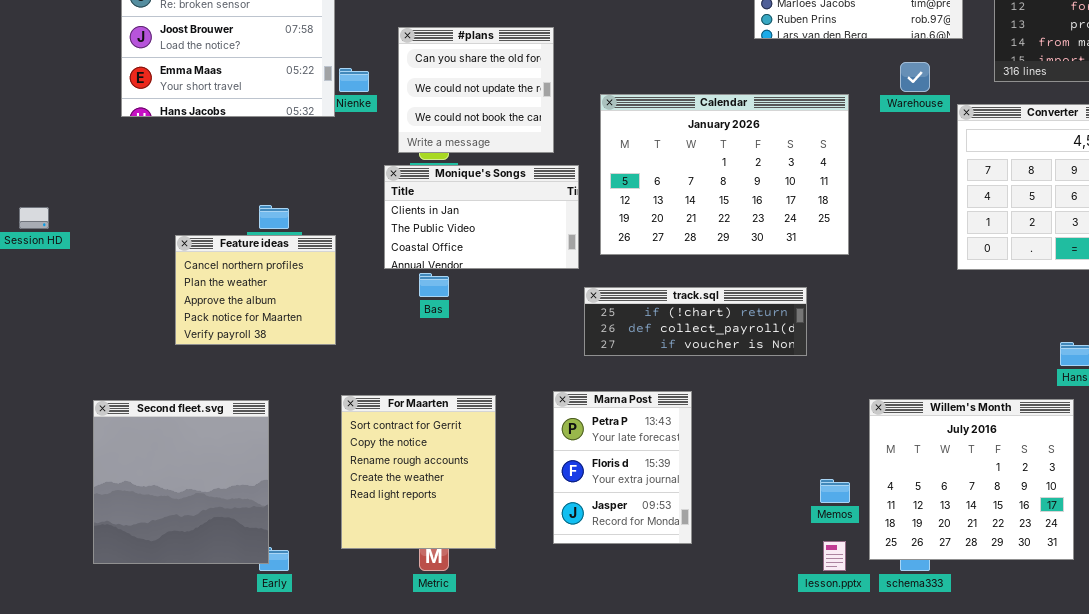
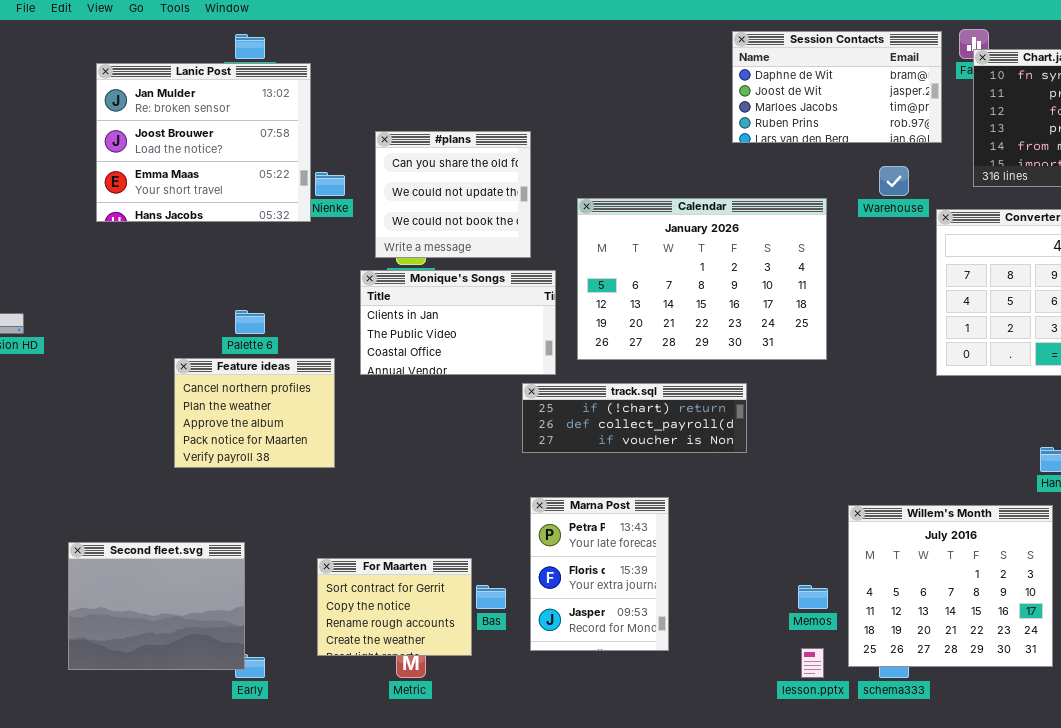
Feature ideas: [175,235,336,345] -> [174,358,335,468], moved
Bas: [419,273,449,297] -> [476,585,506,609], moved
track.sql: [584,287,807,356] -> [522,383,747,453], moved
For Maarten: [341,395,496,549] -> [317,558,472,656], resized
Second fleet.svg: [93,400,269,564] -> [68,542,245,670], resized

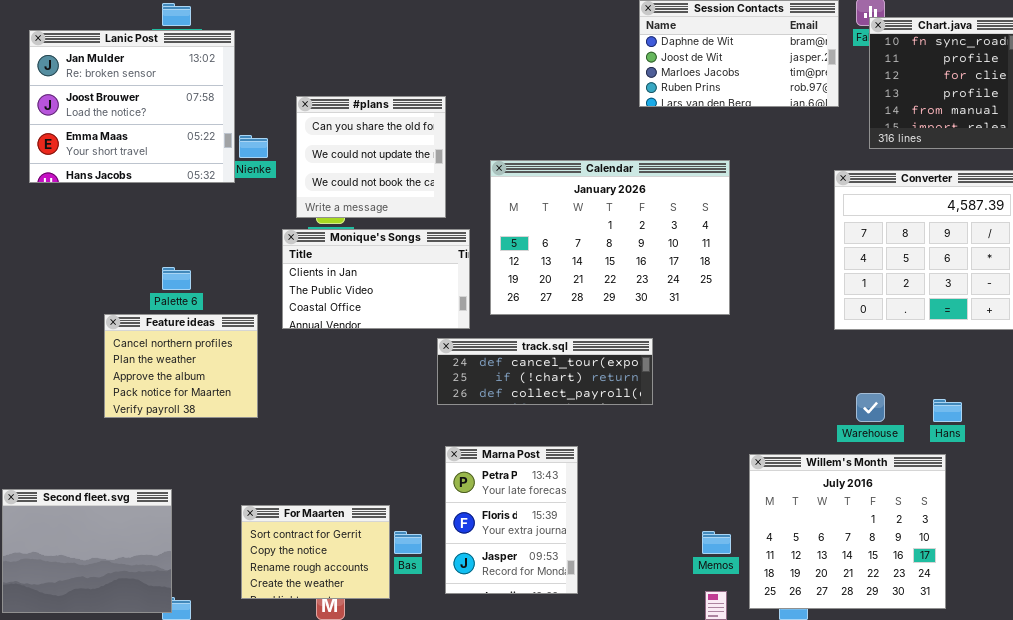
Warehouse: [879,166,909,196] -> [856,393,885,422], moved
track.sql: [522,383,747,453] -> [437,338,653,405], scrolled up 1 row

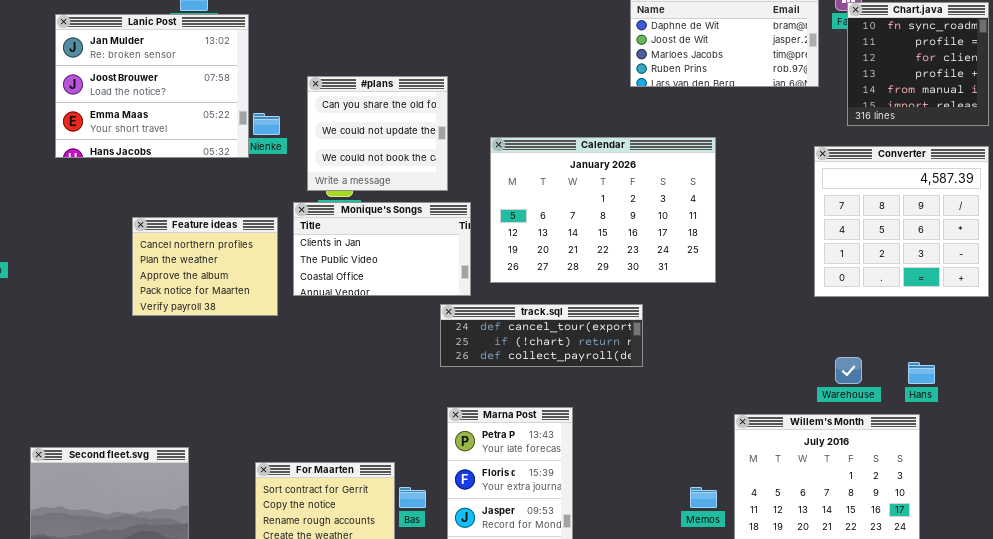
Feature ideas: [104,314,258,418] -> [132,217,278,316], moved

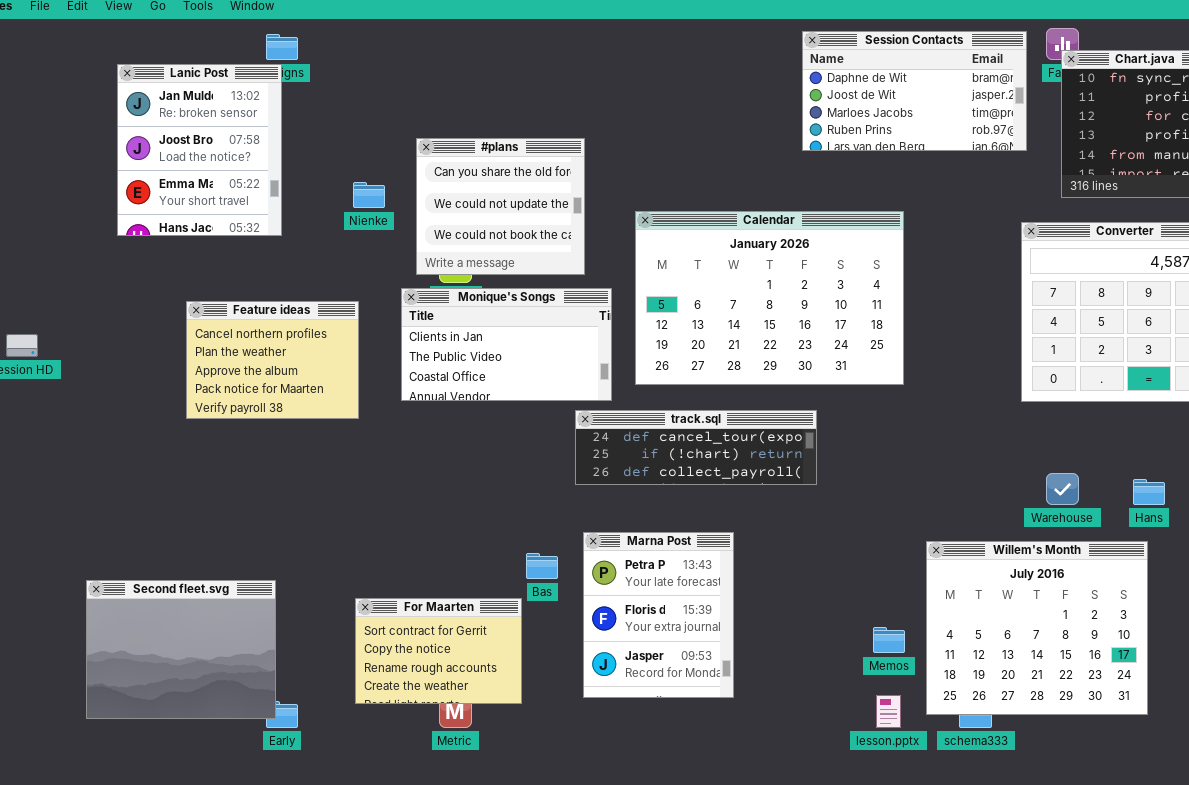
Lanic Post: [55,14,249,158] -> [117,64,282,236], resized
Feature ideas: [132,217,278,316] -> [186,301,359,419], moved
Bas: [399,487,426,508] -> [526,553,558,579], moved

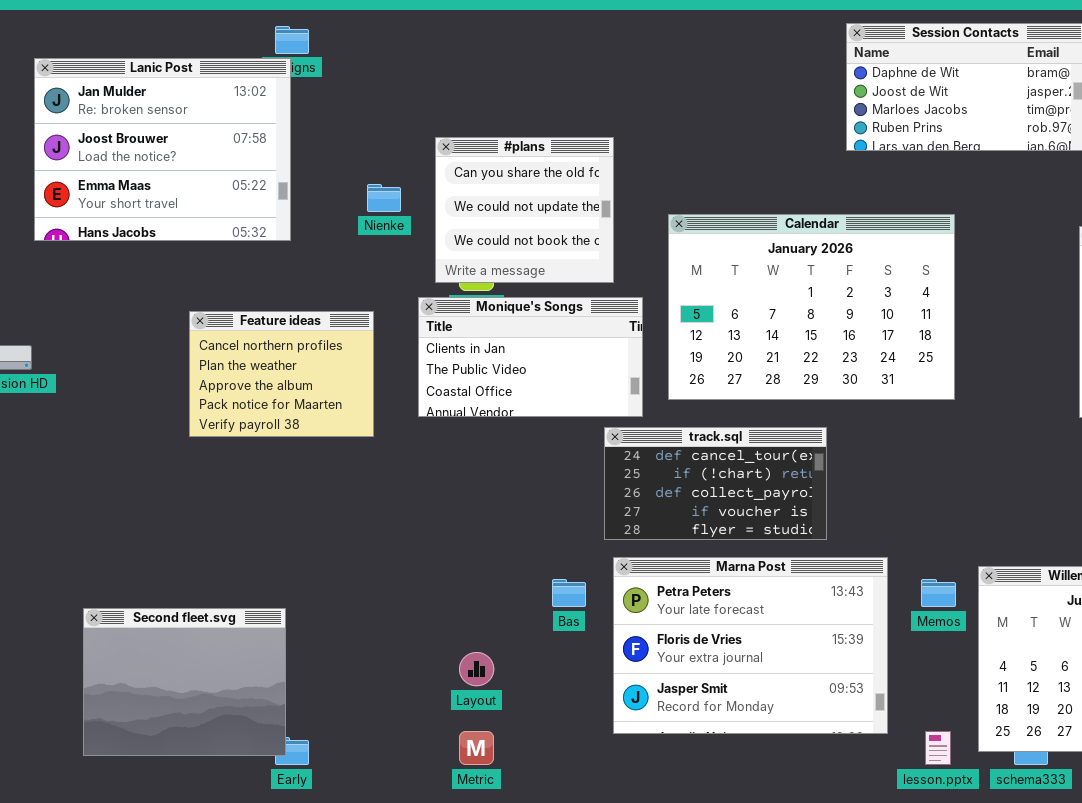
Lanic Post: [117,64,282,236] -> [34,58,291,241], resized
track.sql: [575,410,817,485] -> [604,427,827,540], resized
Marna Post: [583,532,734,698] -> [613,557,888,734], resized
For Maarten: [355,598,522,704] -> none, closed
Memos: [873,627,905,653] -> [921,579,956,607], moved

